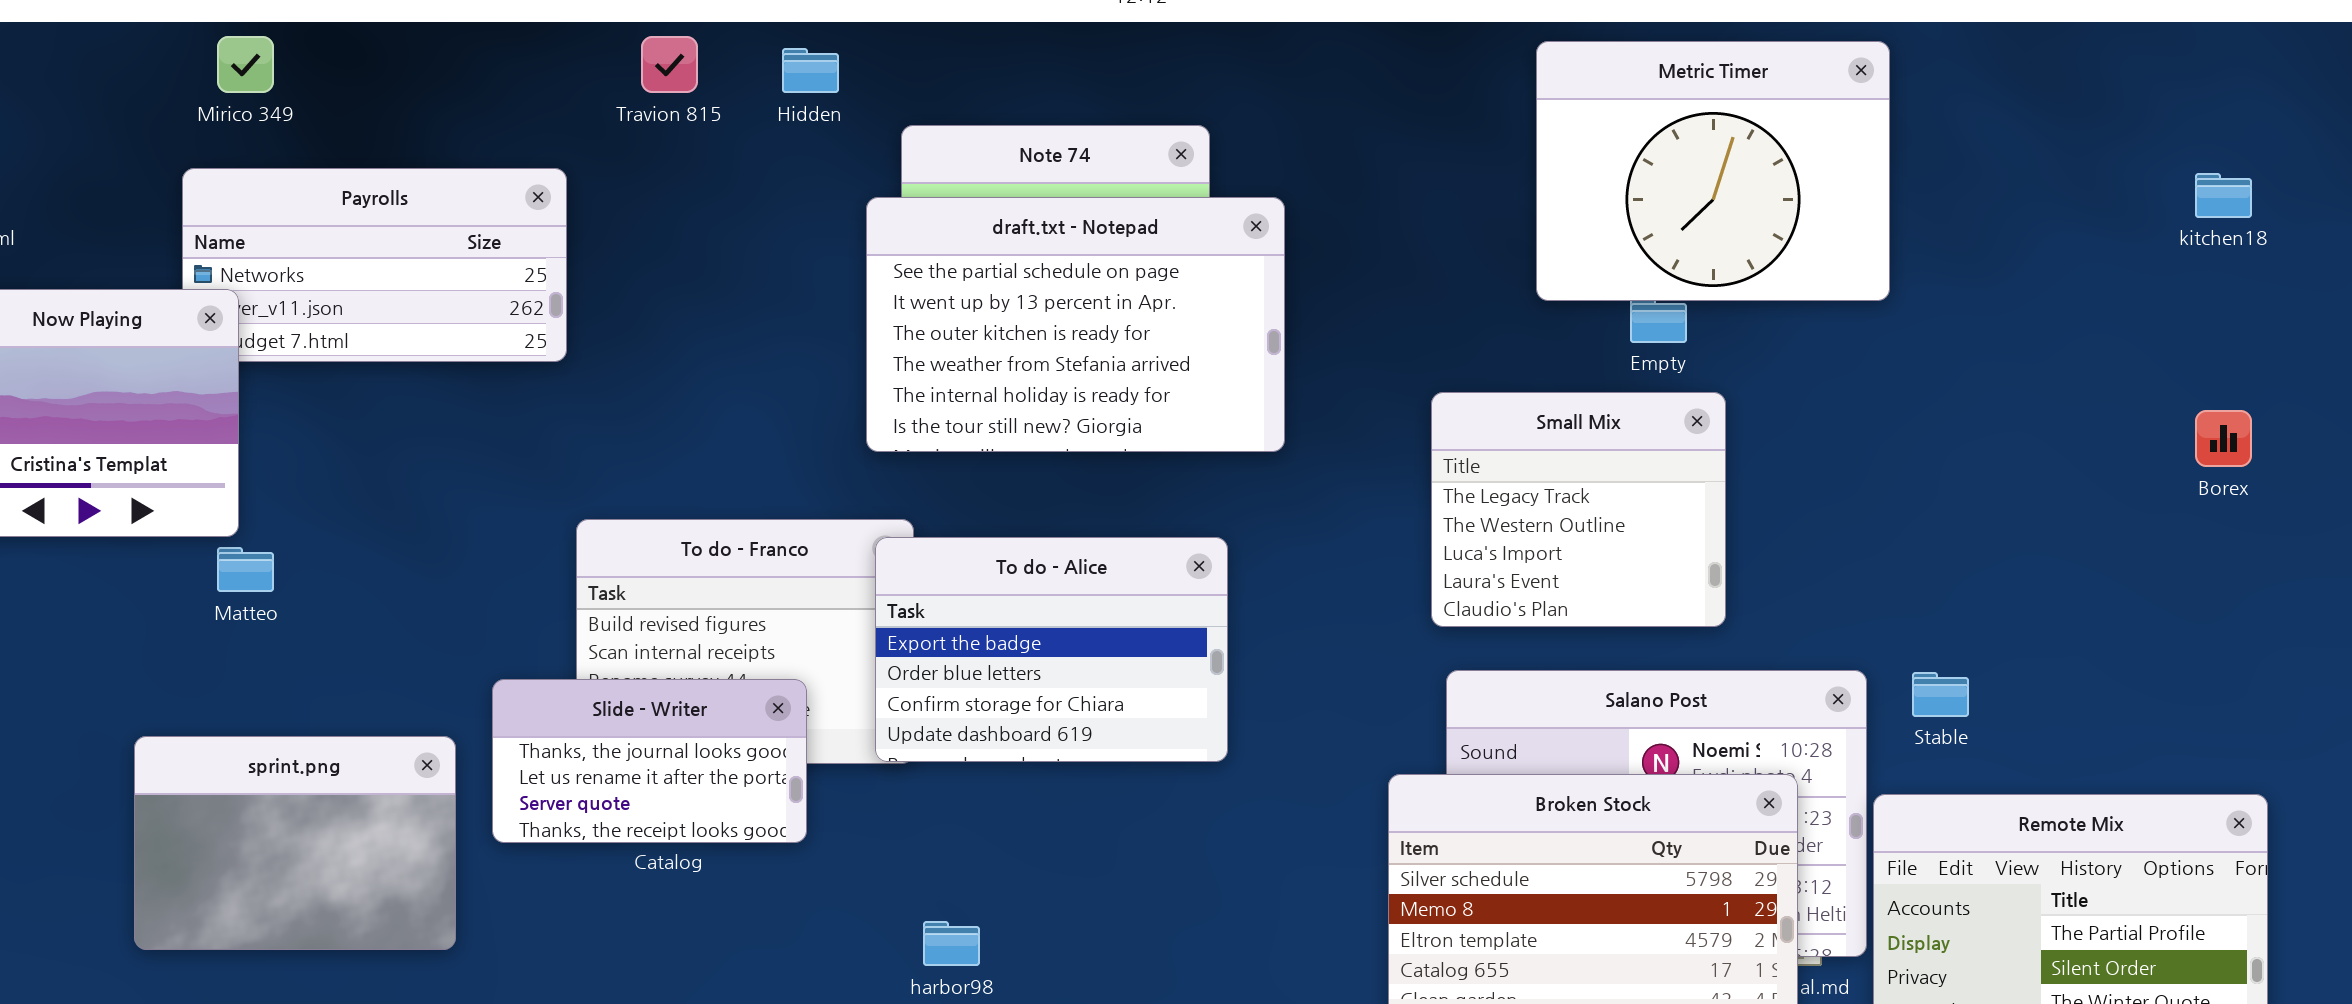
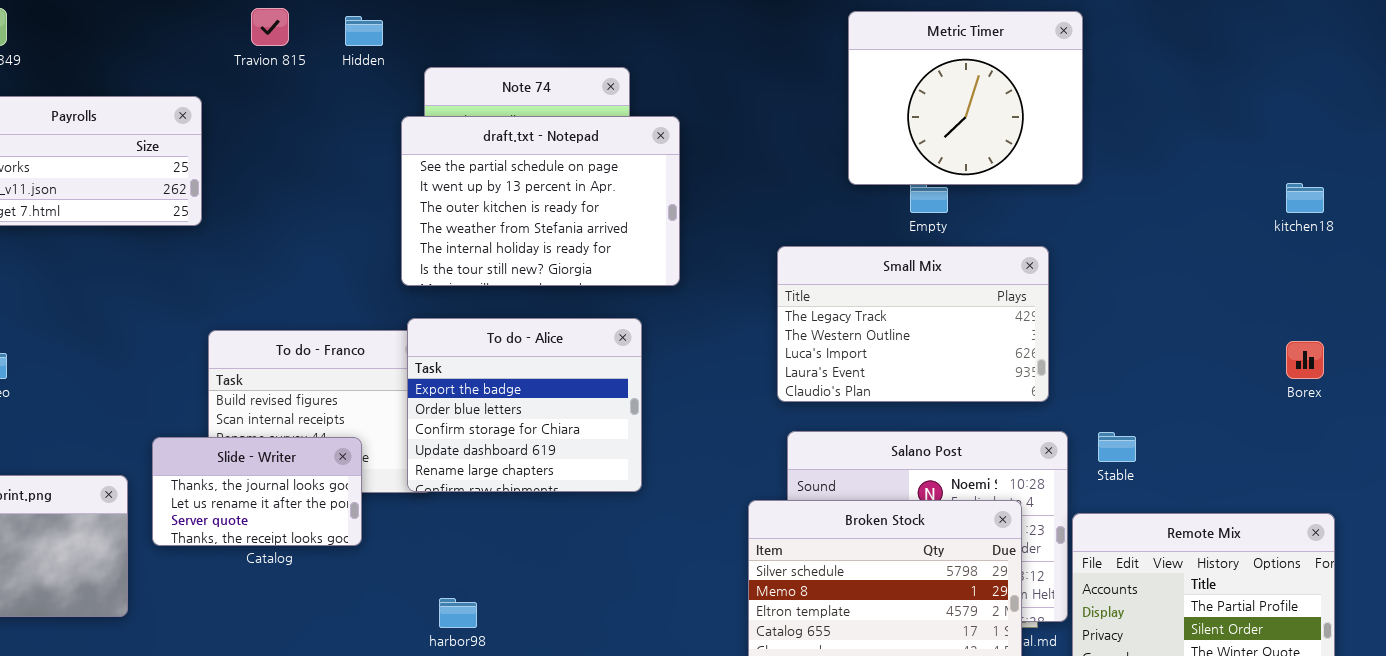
kitchen18: [2195,173,2252,218] -> [1286,183,1324,213], moved
Small Mix: [1431,392,1726,627] -> [777,246,1049,402], resized
Borex: [2195,410,2252,467] -> [1286,341,1324,379], moved
To do - Alice: [875,537,1228,762] -> [407,318,642,492], resized

